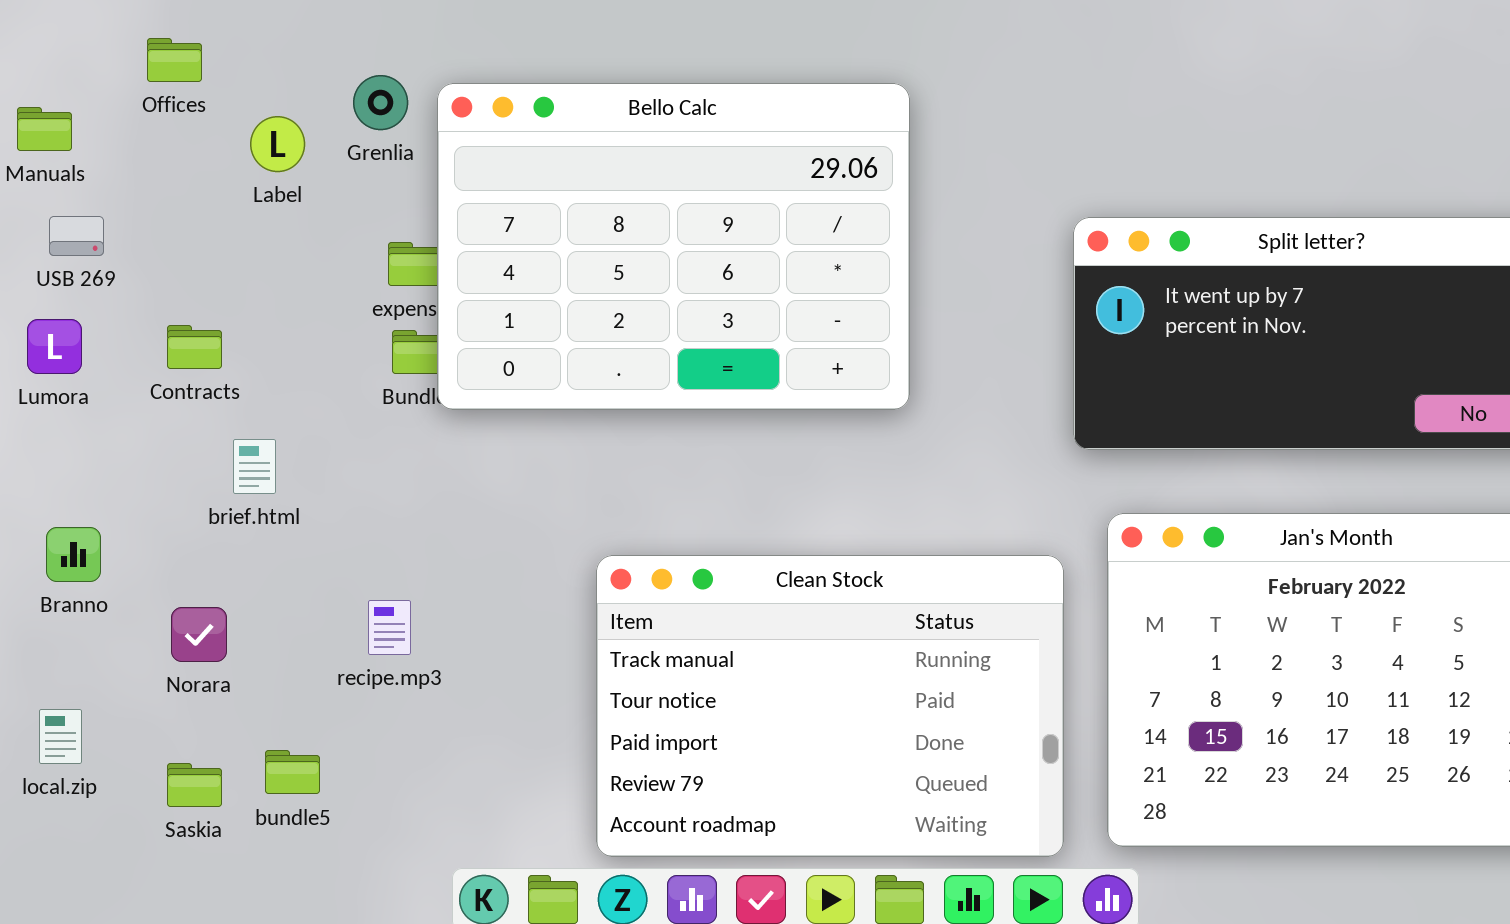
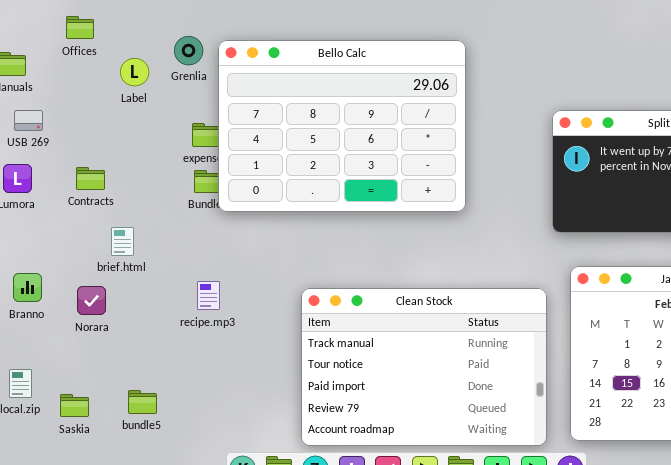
recipe.mp3: [368,600,411,655] -> [197,281,220,310], moved
Norara: [171,607,227,662] -> [77,286,106,315], moved
Saskia: [167,763,222,807] -> [60,394,89,417], moved

